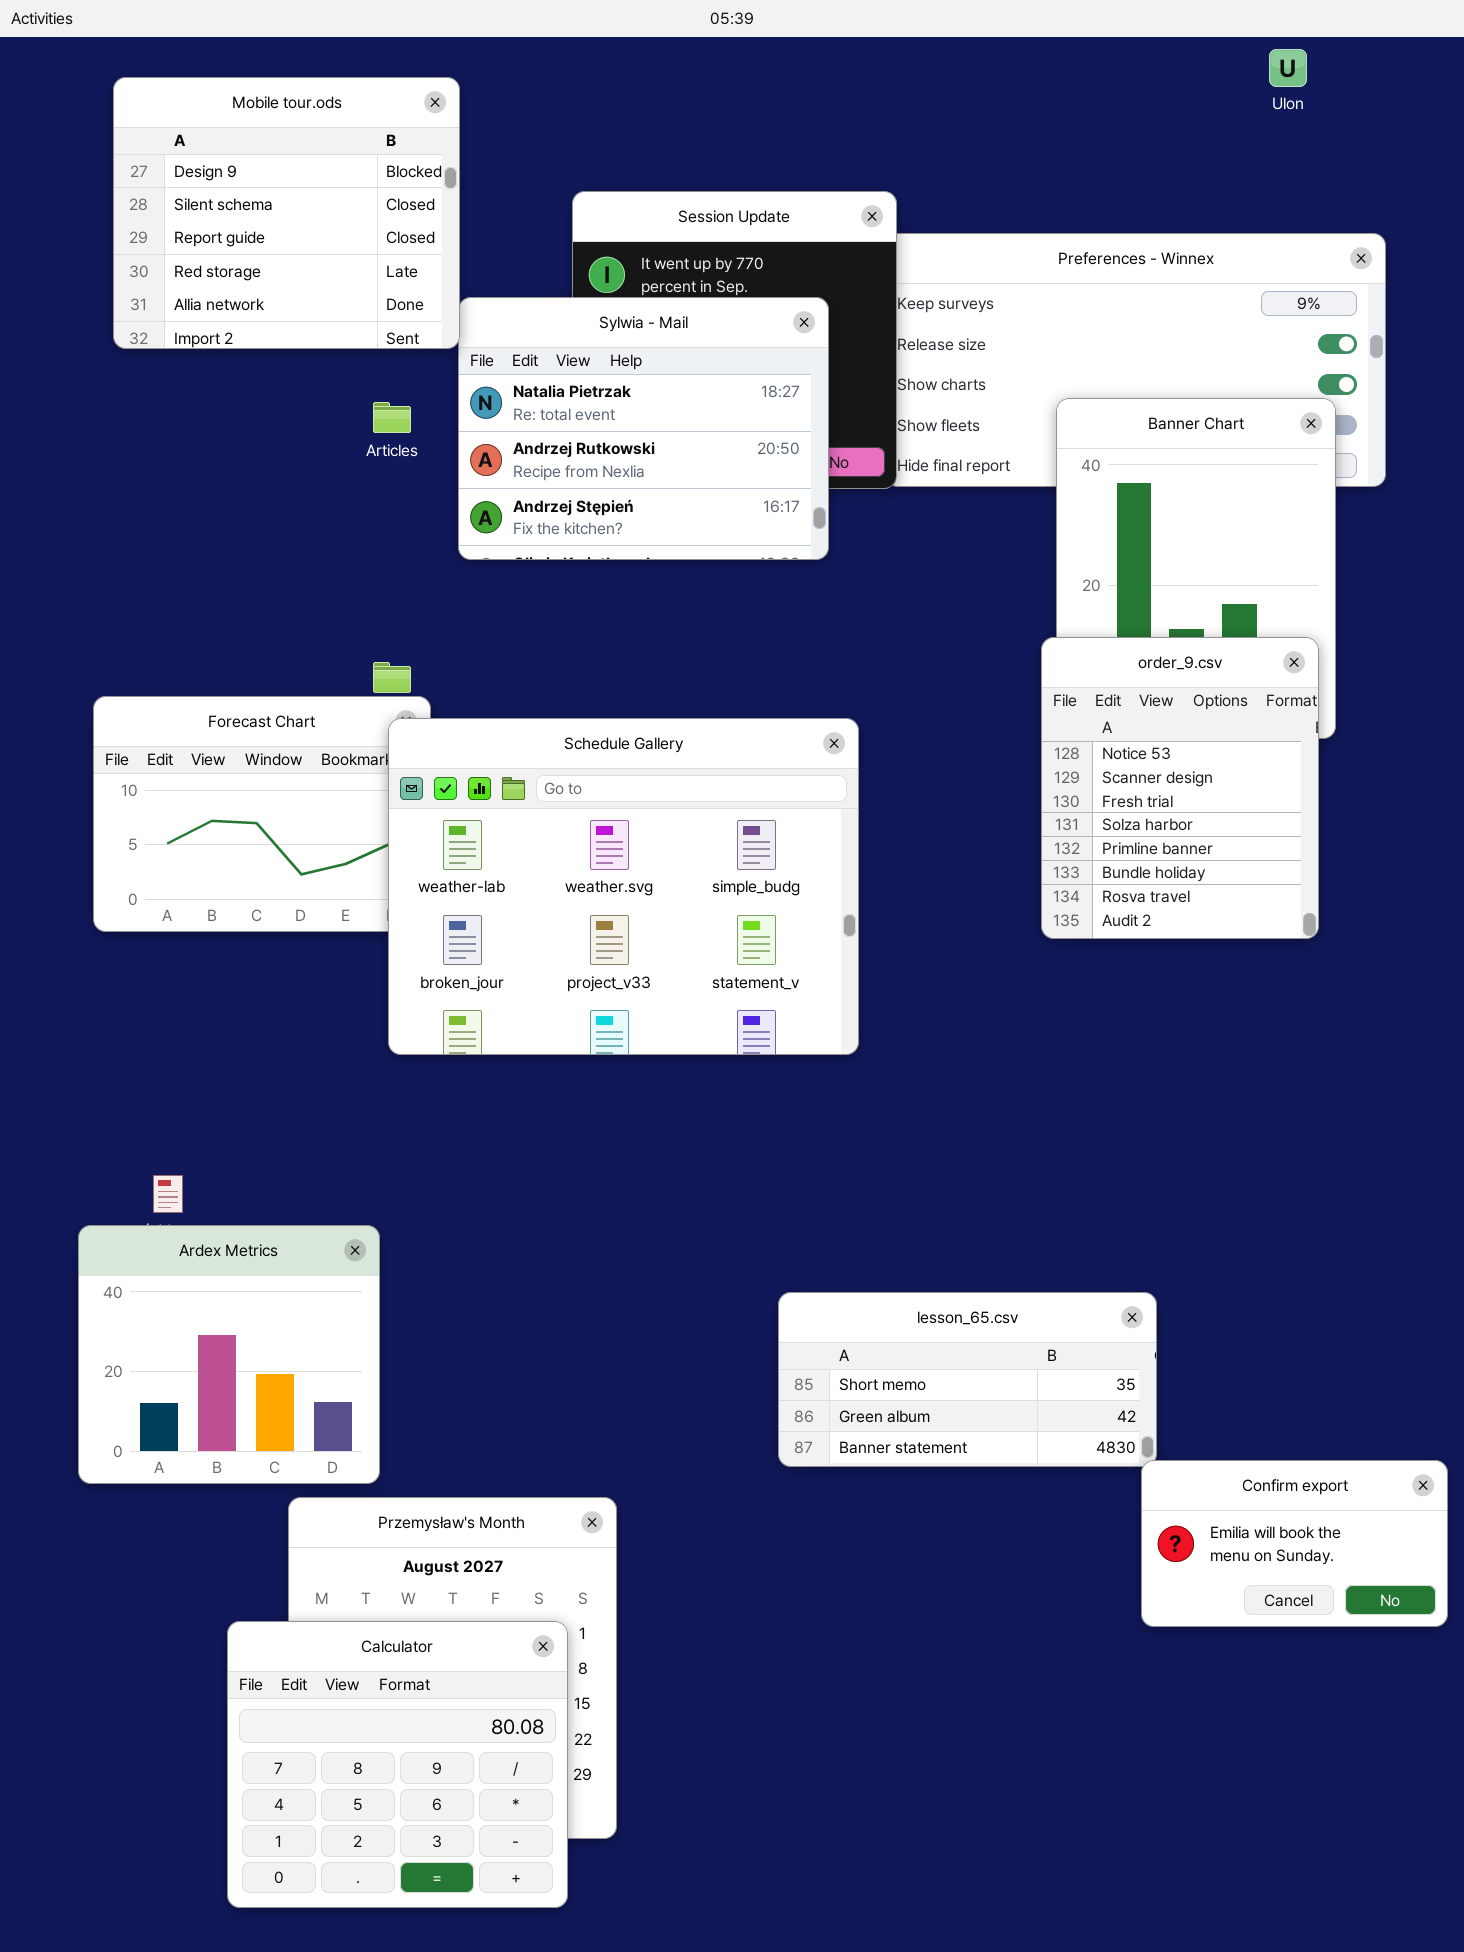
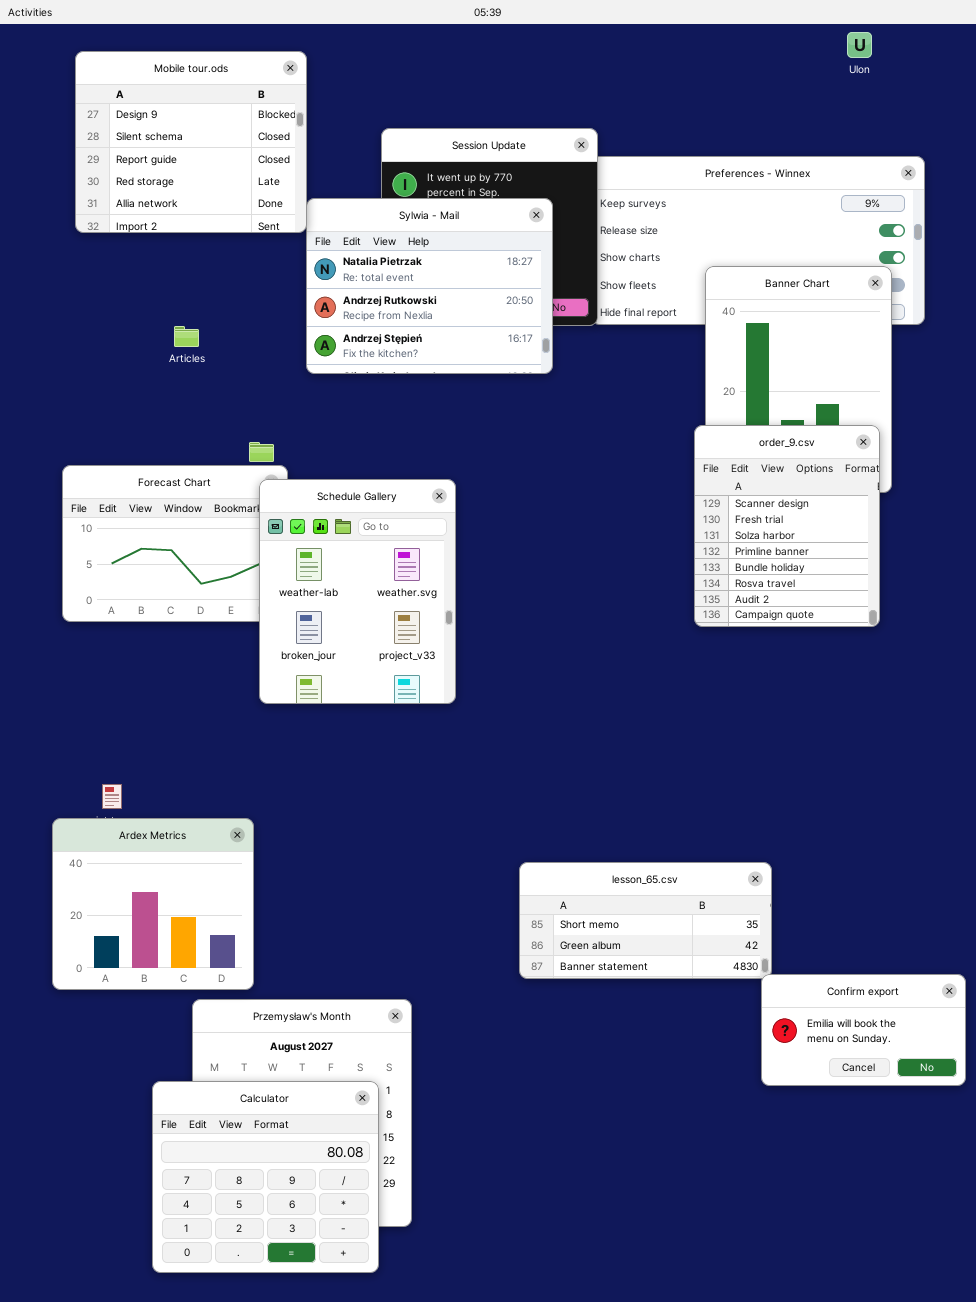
Articles: [373,402,411,433] -> [174,326,199,347], moved
order_9.csv: [1041,637,1319,939] -> [694,425,880,627], scrolled down 1 row
Schedule Gallery: [388,718,859,1055] -> [259,479,456,704], resized

